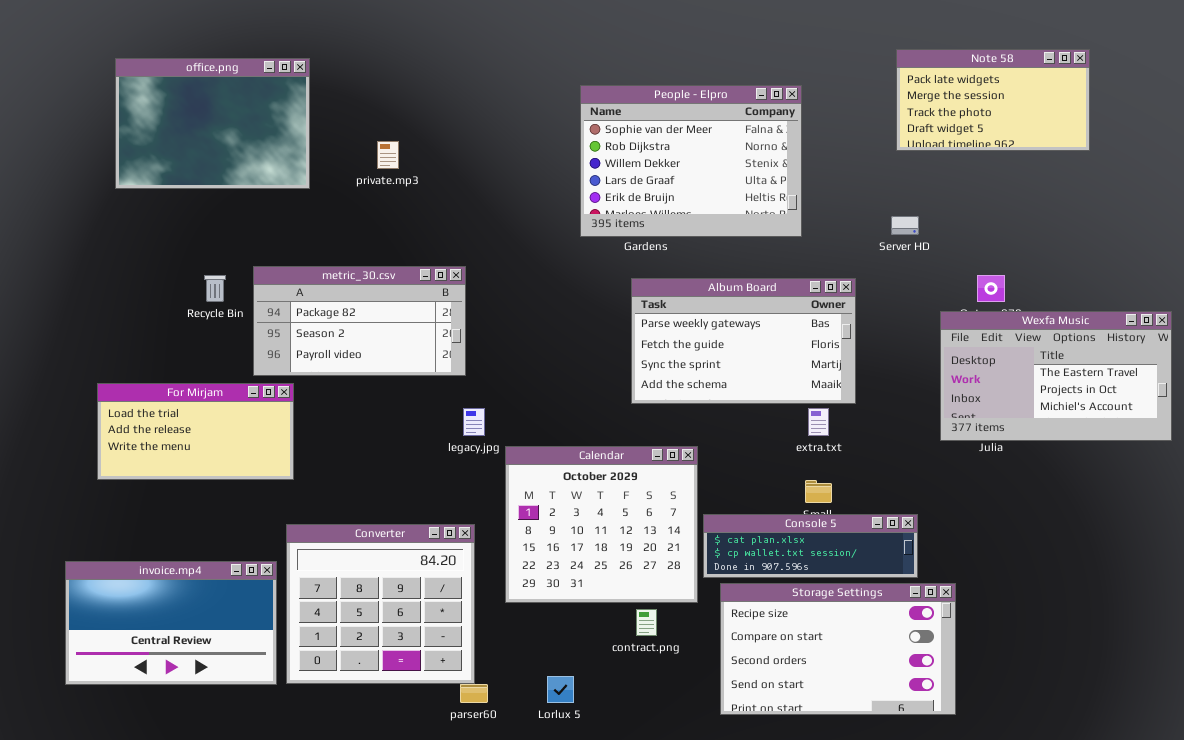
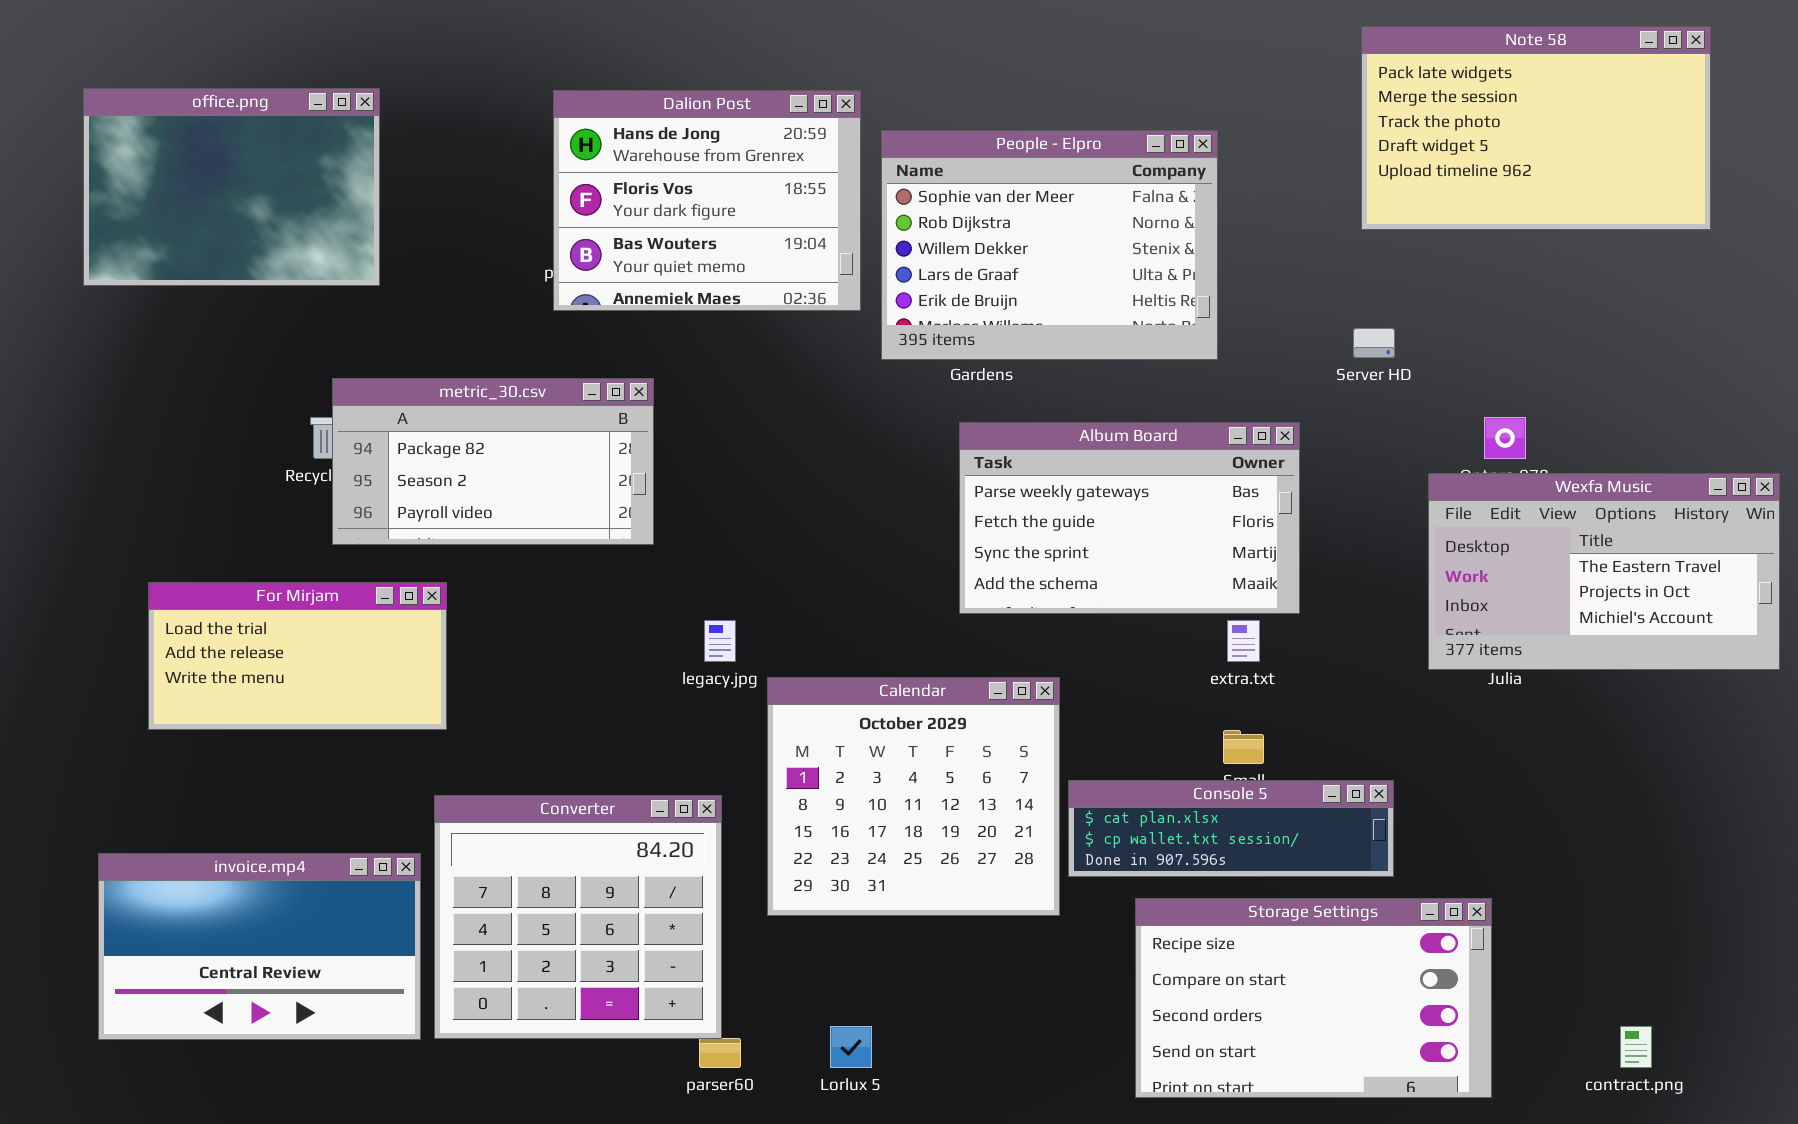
Note 58: [896,49,1090,151] -> [1361,26,1711,230], resized
office.png: [115,58,310,189] -> [83,88,380,286], moved
Dalion Post: none -> [553,90,861,311], opened
metric_30.csv: [253,266,466,376] -> [332,378,654,545], moved
Storage Settings: [720,583,956,715] -> [1135,898,1492,1098], moved
contract.png: [636,609,657,636] -> [1620,1026,1652,1068], moved

